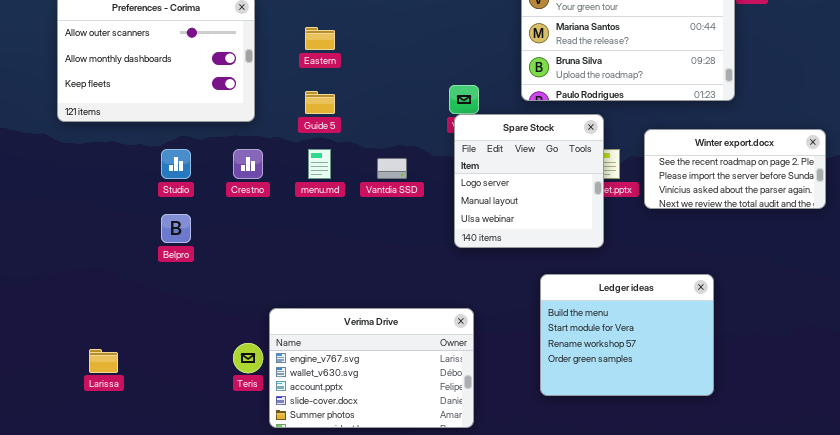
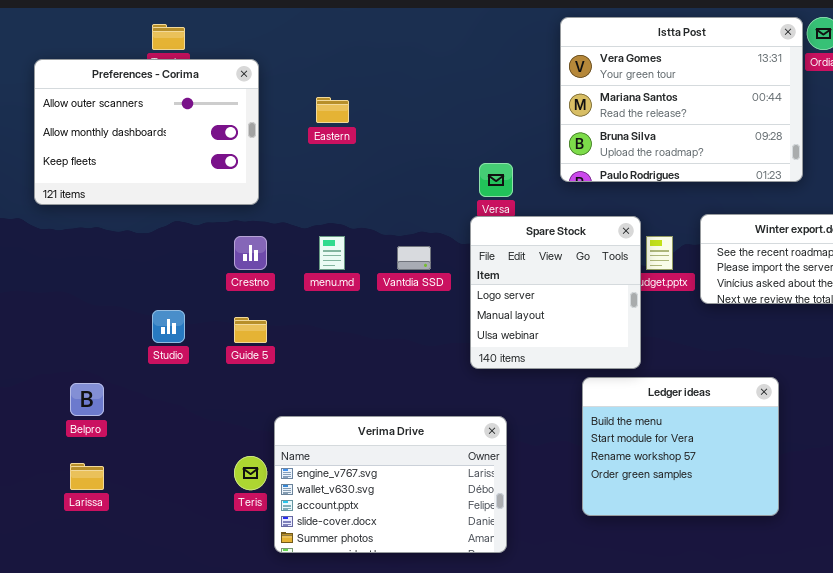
Guide 5: [305,91,335,114] -> [234,317,267,343], moved
Spare Stock: [454,114,604,248] -> [470,216,641,369], moved
Studio: [161,149,191,179] -> [152,310,185,343], moved
Belpro: [161,214,191,243] -> [70,383,104,416], moved

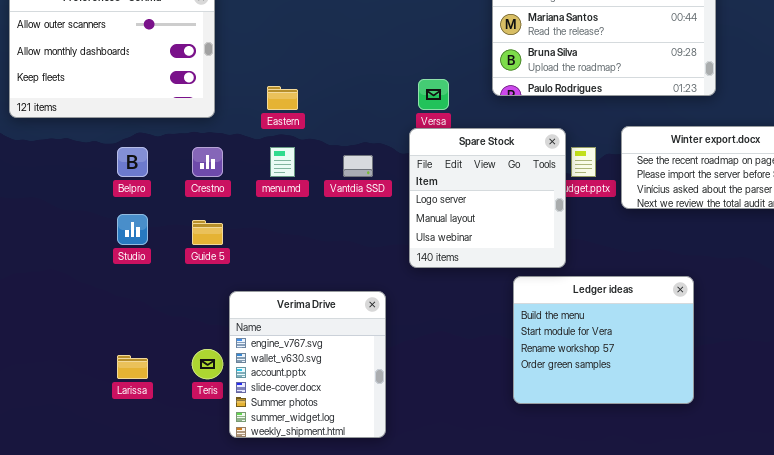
Eastern: [316,97,349,123] -> [267,86,298,110], moved
Belpro: [70,383,104,416] -> [117,147,148,177], moved
Verima Drive: [274,416,507,553] -> [229,291,386,438], resized
Larissa: [70,463,104,490] -> [117,355,148,379], moved

